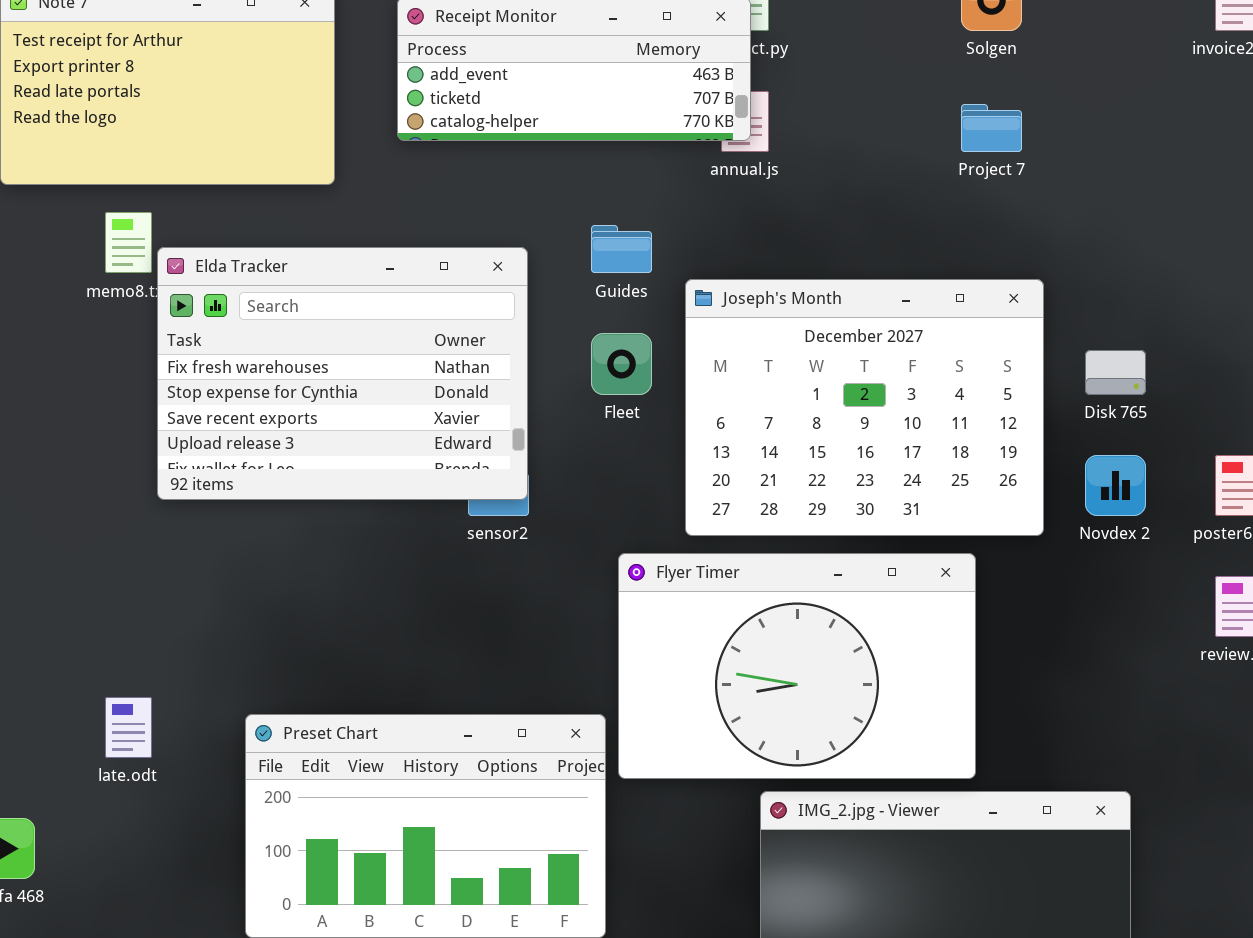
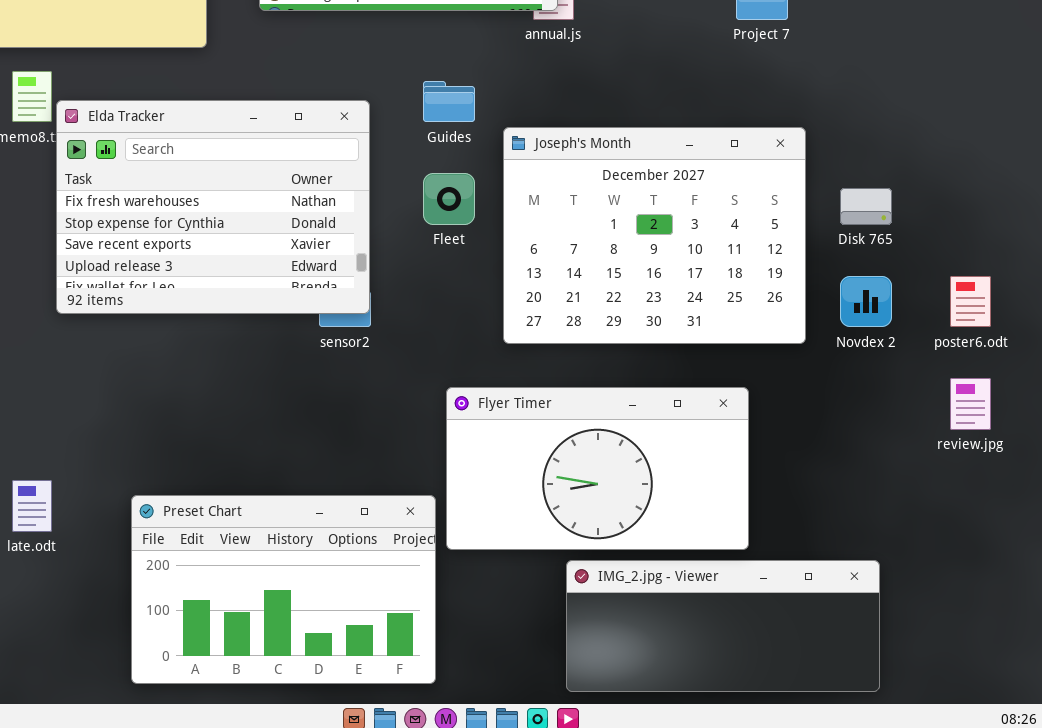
Flyer Timer: [618,553,976,779] -> [446,387,749,550], resized

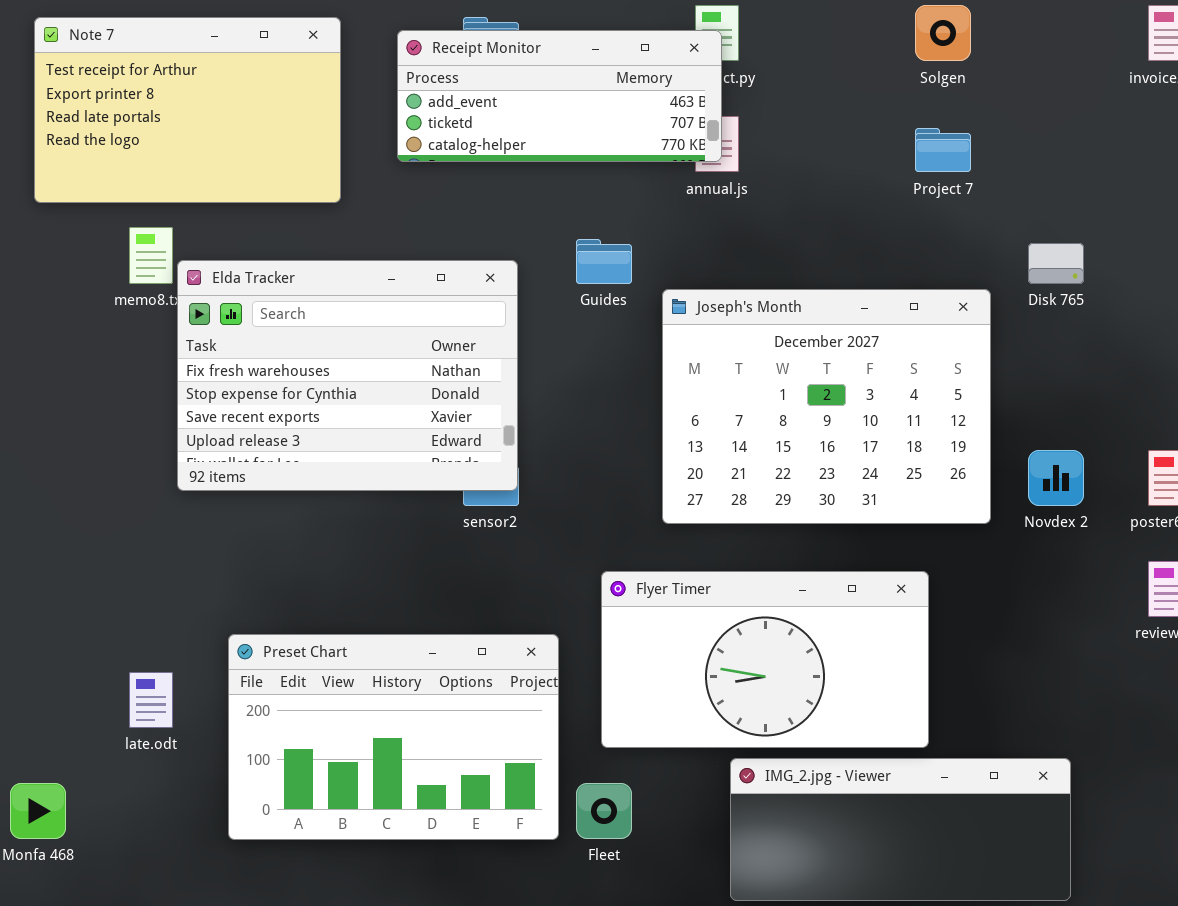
Fleet: [423,173,475,225] -> [576,783,632,839], moved
Disk 765: [840,188,892,225] -> [1028,243,1084,284], moved
Preset Chart: [131,495,436,684] -> [228,634,559,840], moved

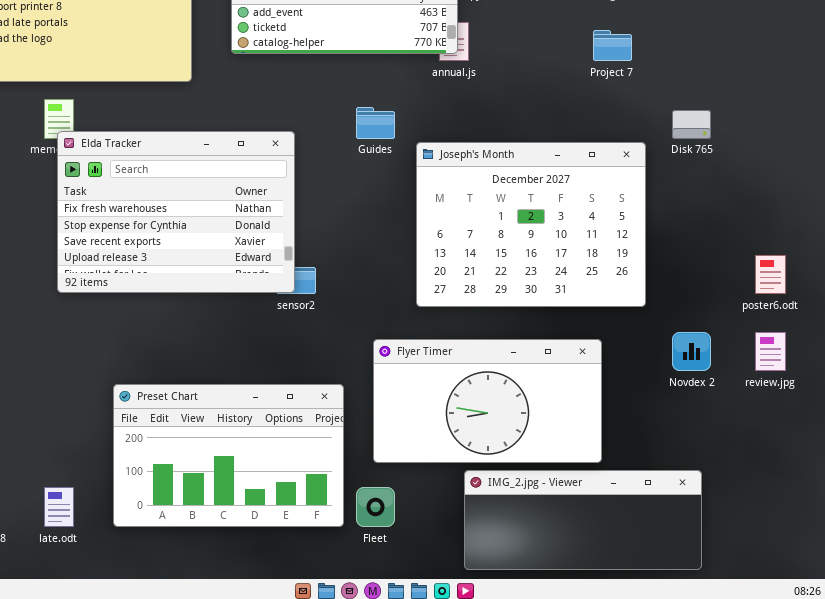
Elda Tracker: [177,260,518,491] -> [57,131,295,293], moved
Novdex 2: [1028,450,1084,506] -> [672,332,711,371], moved
late.odt: [129,672,173,728] -> [44,487,74,527], moved

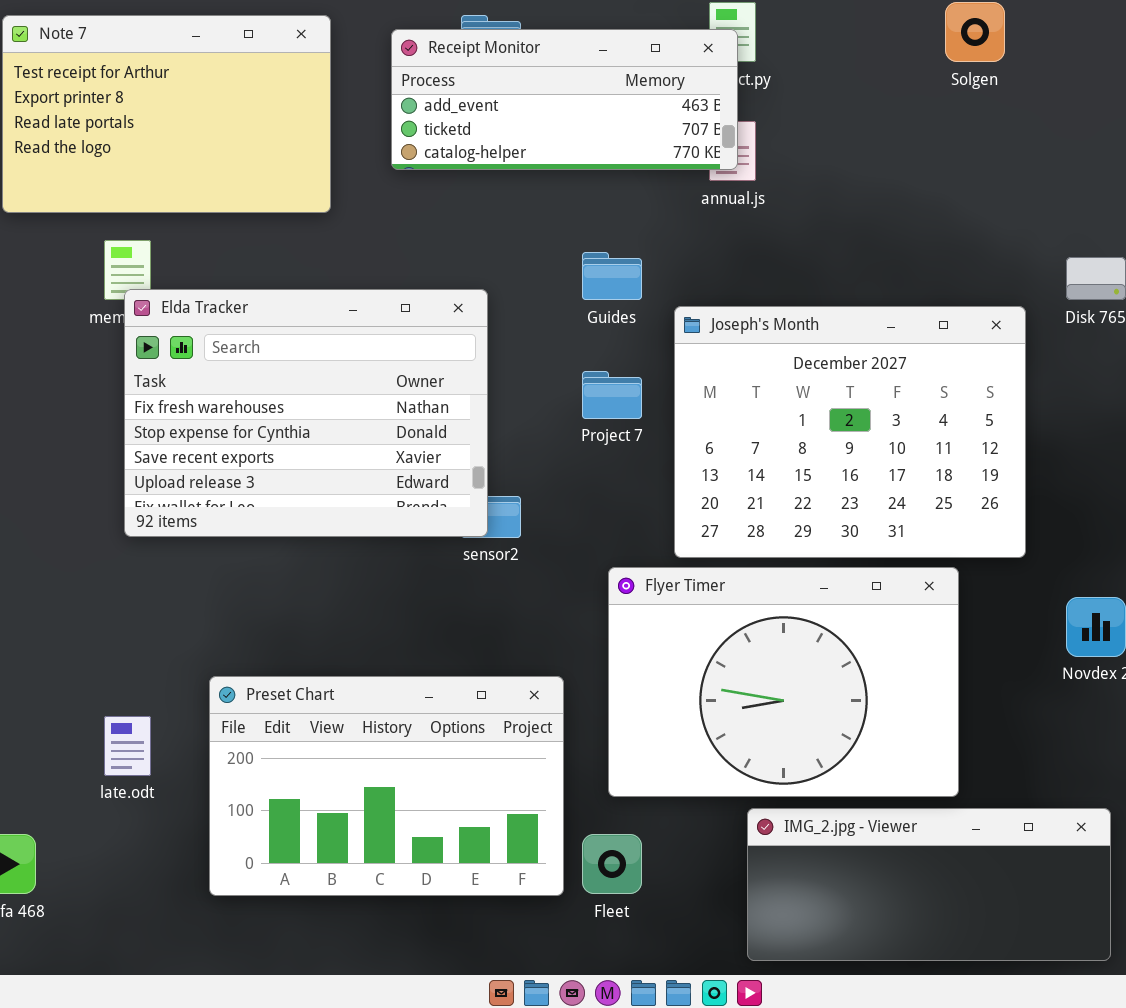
Project 7: [593,30,632,61] -> [582,371,642,419], moved
Flyer Timer: [373,339,602,463] -> [608,567,959,797], resized
late.odt: [44,487,74,527] -> [104,716,151,776], moved

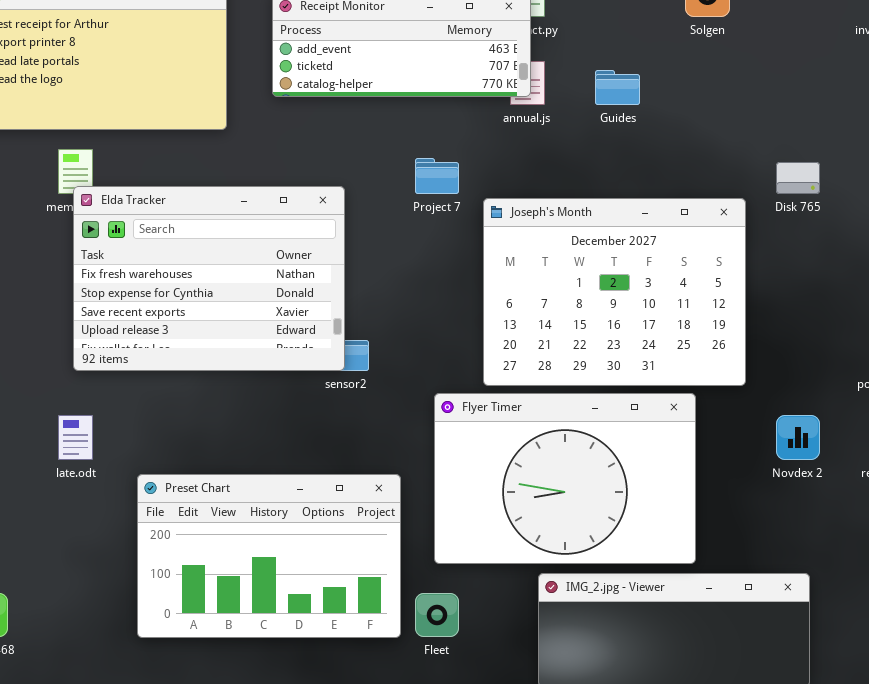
Guides: [582,252,642,300] -> [595,70,640,105], moved
Project 7: [582,371,642,419] -> [415,158,459,194], moved
late.odt: [104,716,151,776] -> [58,415,93,460], moved

